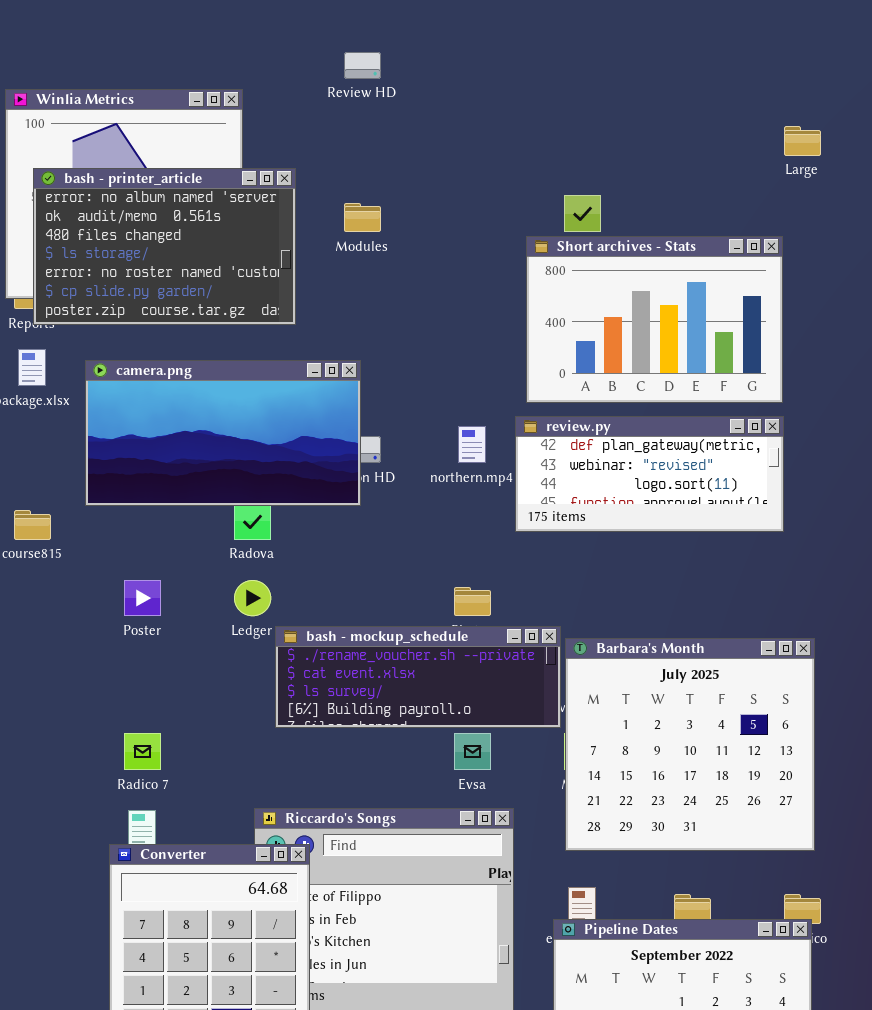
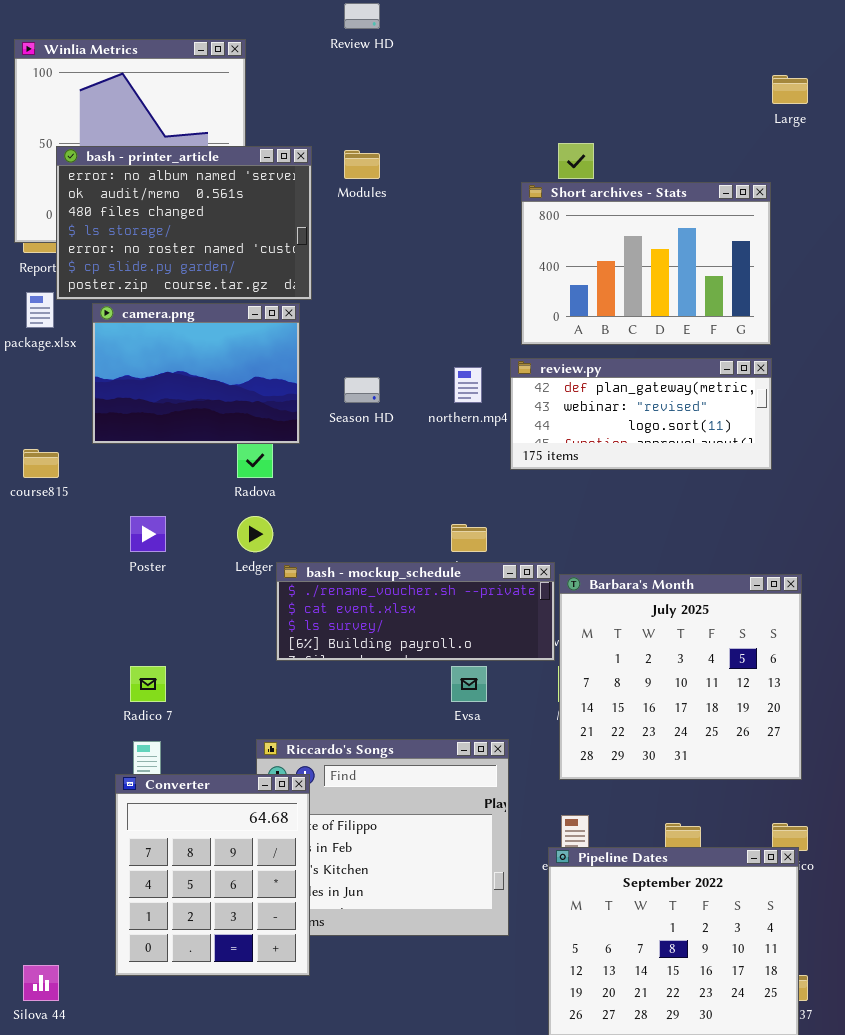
bash - printer_article: [33,168,296,325] -> [56,146,312,300], moved
camera.png: [85,360,361,506] -> [92,303,300,444], resized

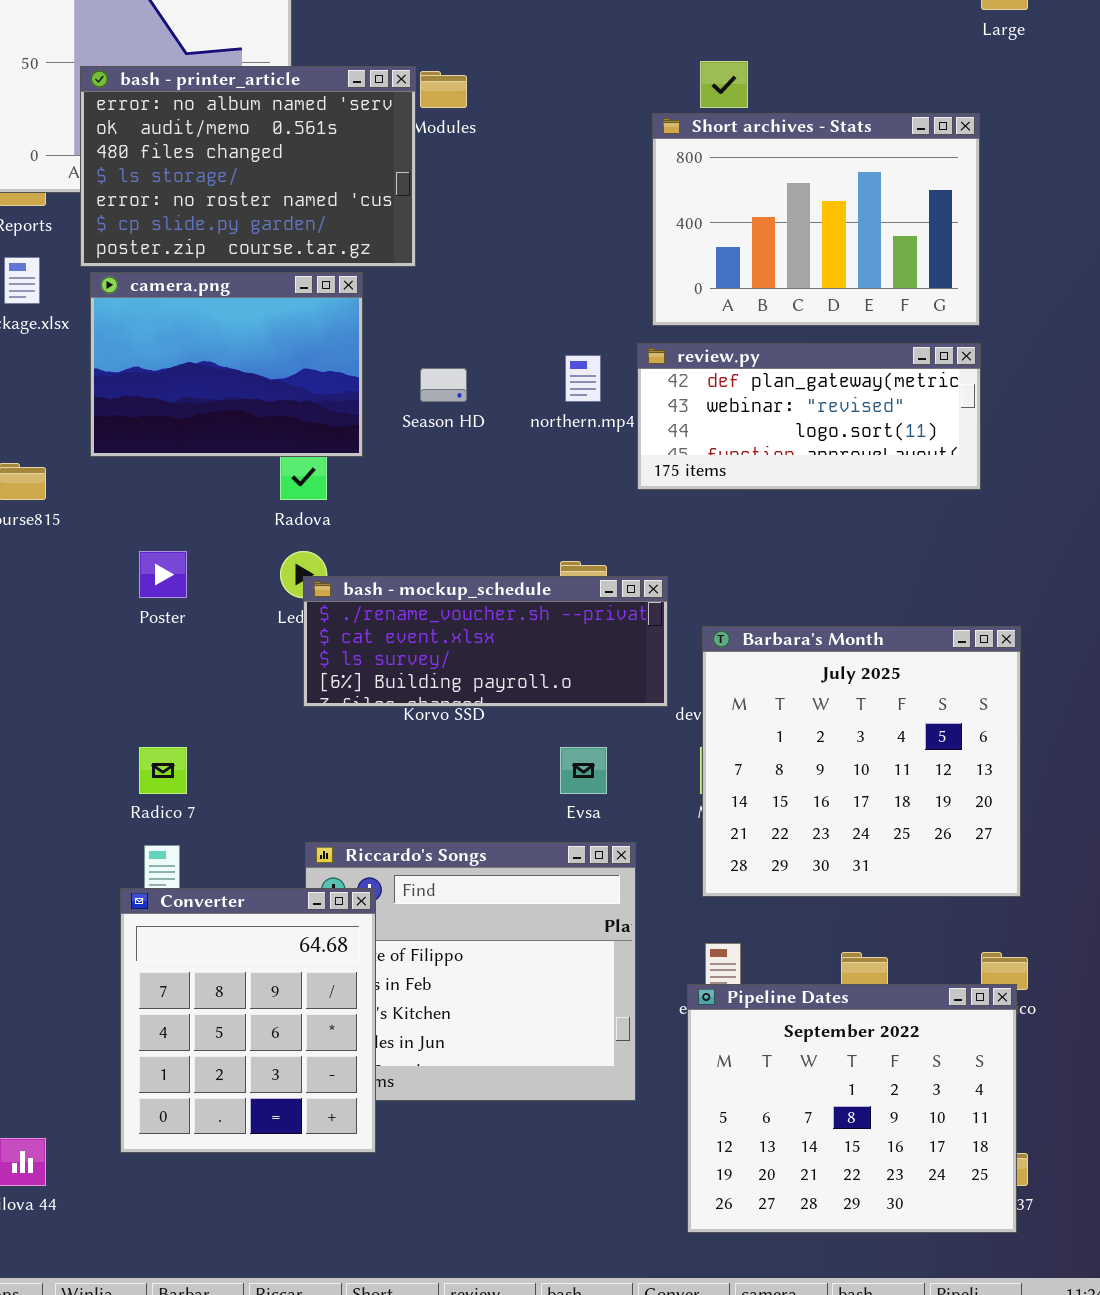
bash - printer_article: [56,146,312,300] -> [80,66,416,267], moved
bash - mockup_schedule: [276,562,555,661] -> [303,576,668,707], moved

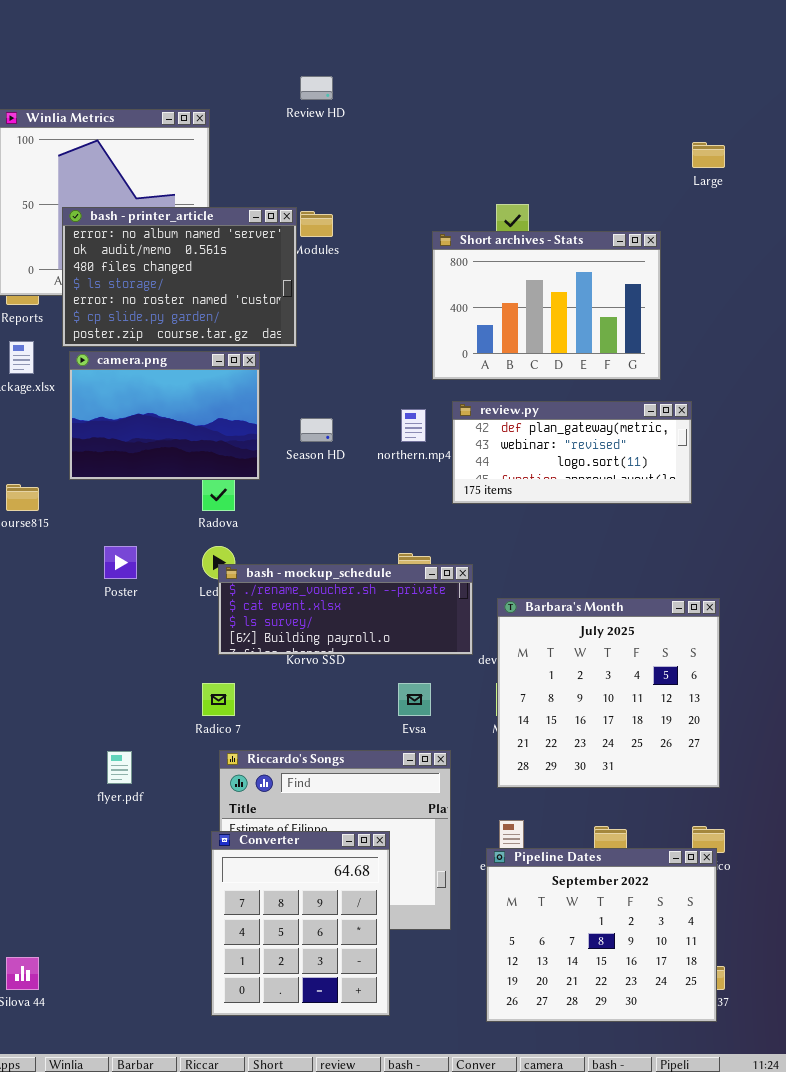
Short archives - Stats: [652,113,980,326] -> [432,231,661,380], moved
Radico 7: [139,747,187,794] -> [202,683,235,716], moved
Converter: [120,888,376,1153] -> [211,831,390,1016], moved

